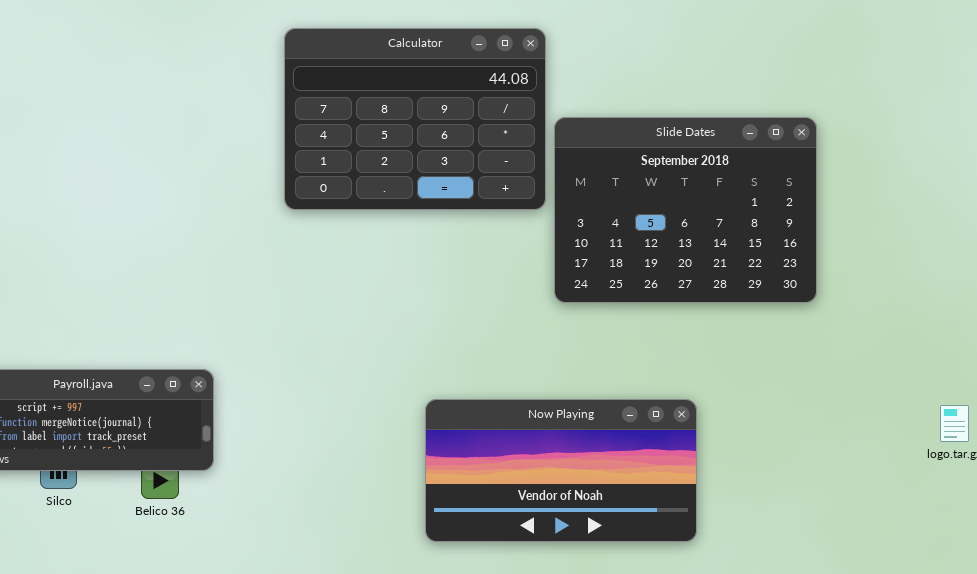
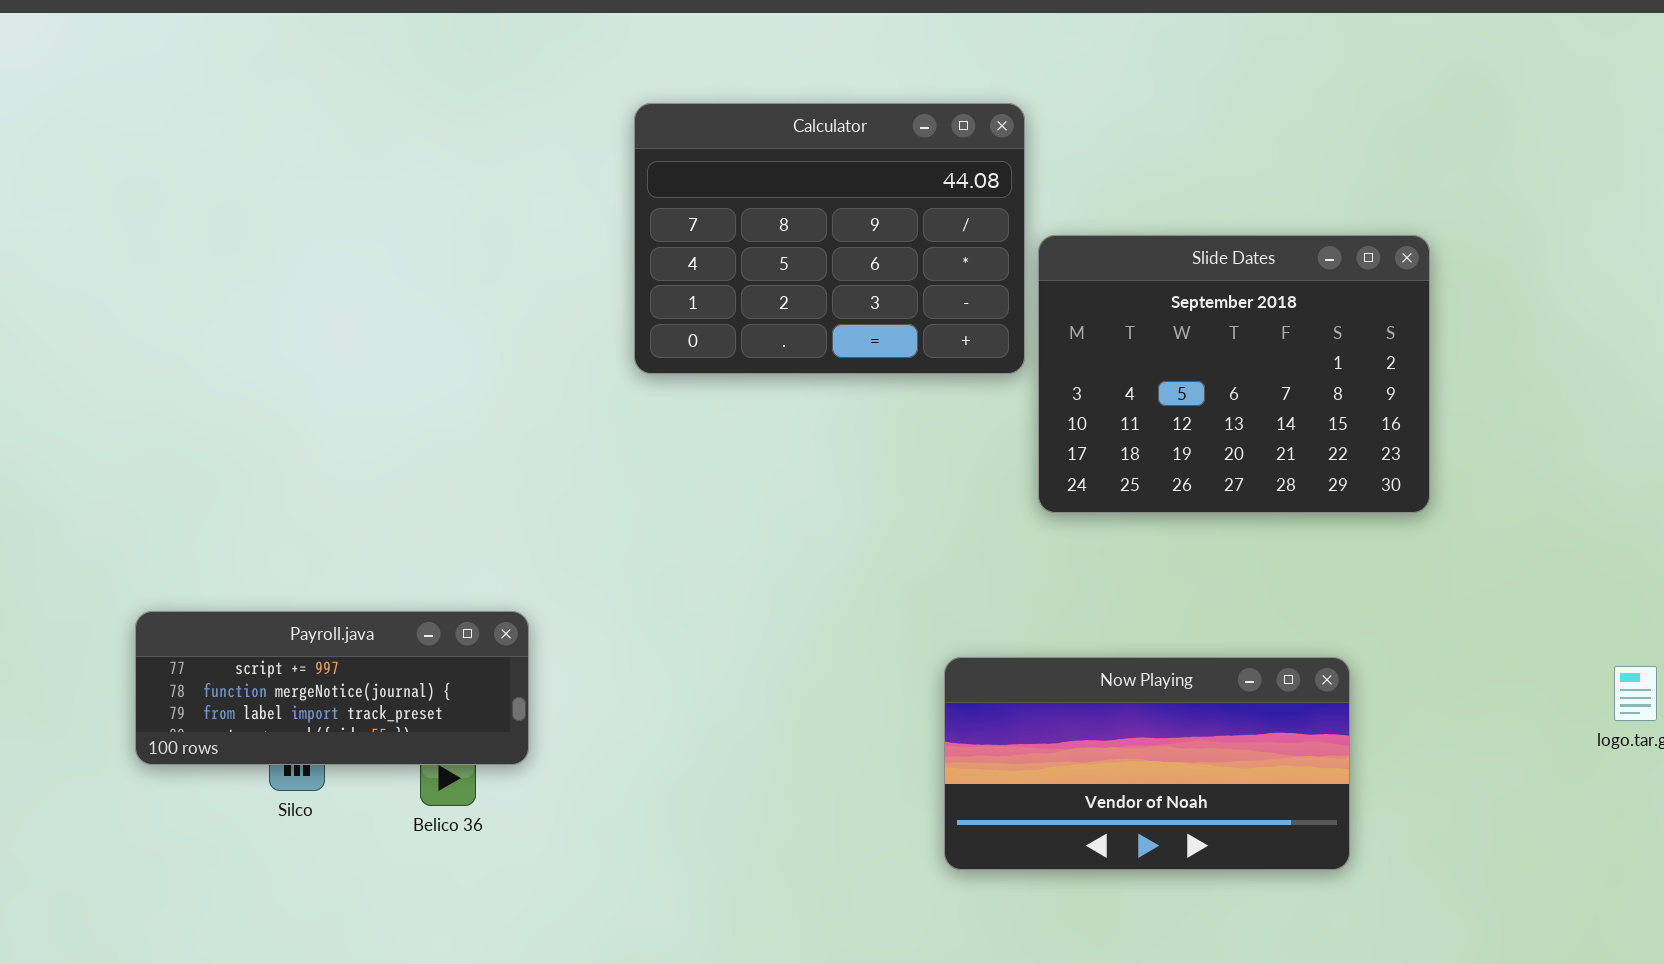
Now Playing: [425,399,697,542] -> [944,657,1350,870], moved

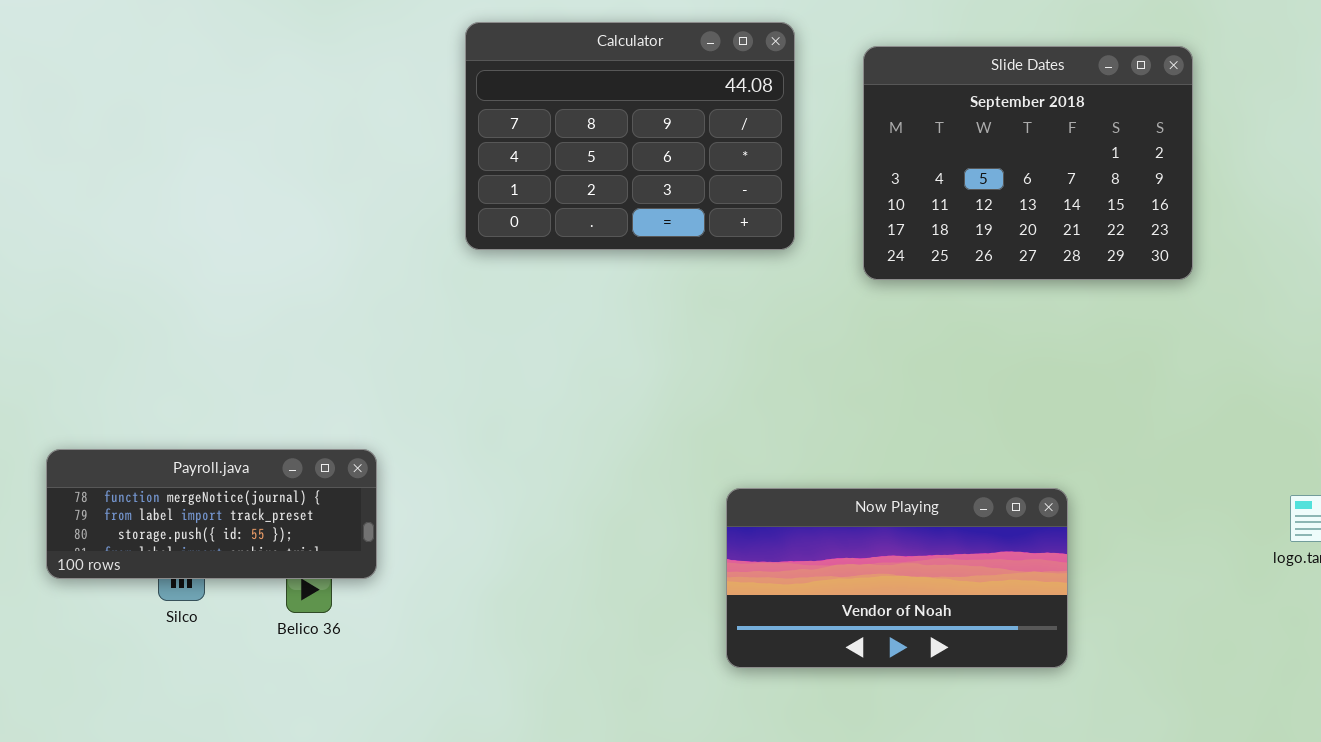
Slide Dates: [1038,235,1430,513] -> [863,46,1193,280], moved
Payroll.java: [135,611,529,765] -> [46,449,377,579], scrolled down 1 row

